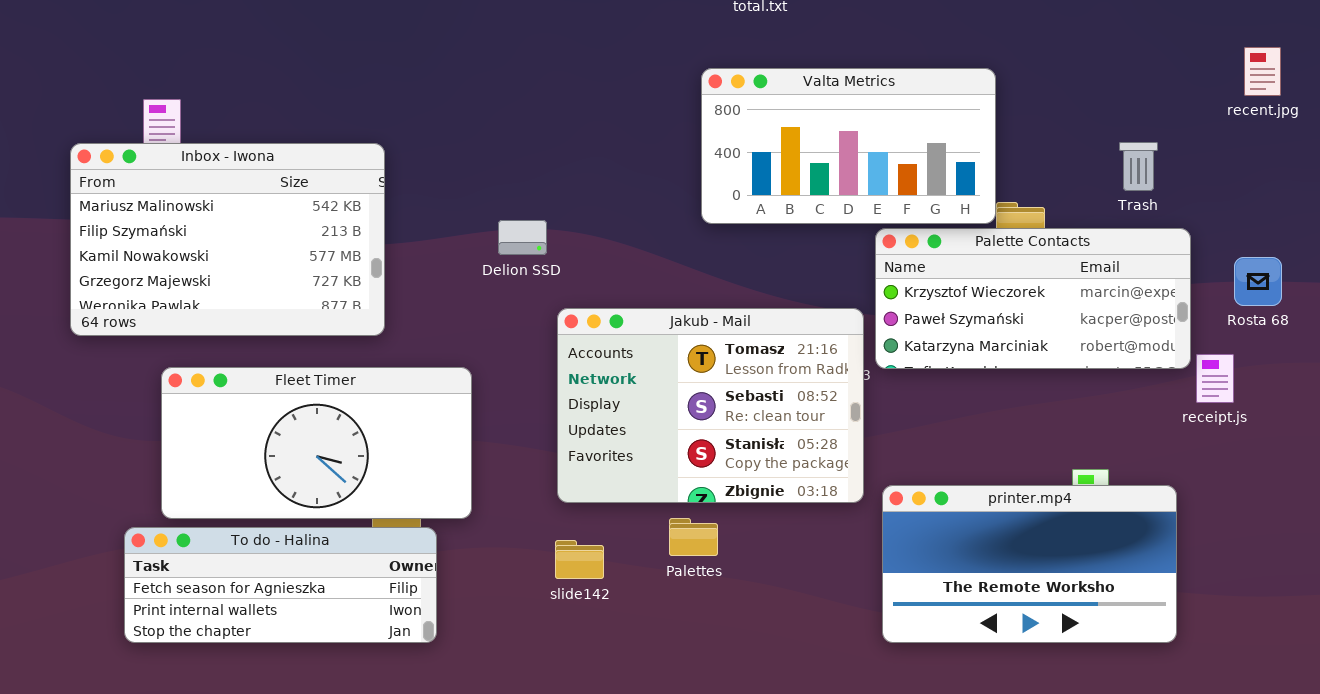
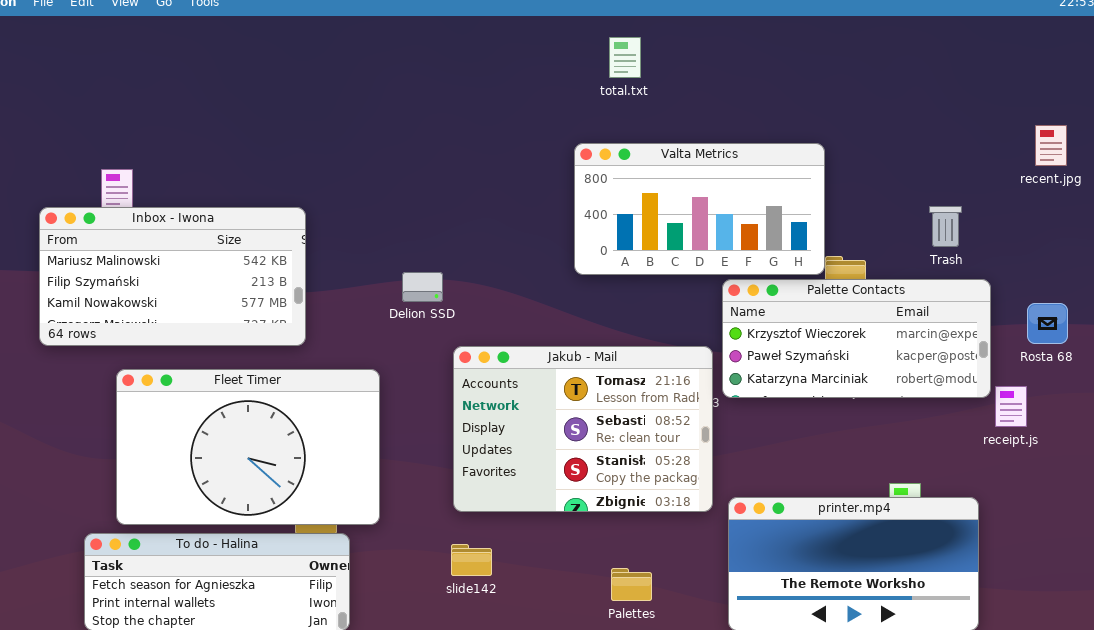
Inbox - Iwona: [70,143,385,336] -> [39,207,306,346], resized
Fleet Timer: [161,367,472,519] -> [116,369,380,525], resized
Palettes: [669,518,718,556] -> [611,568,652,601], moved

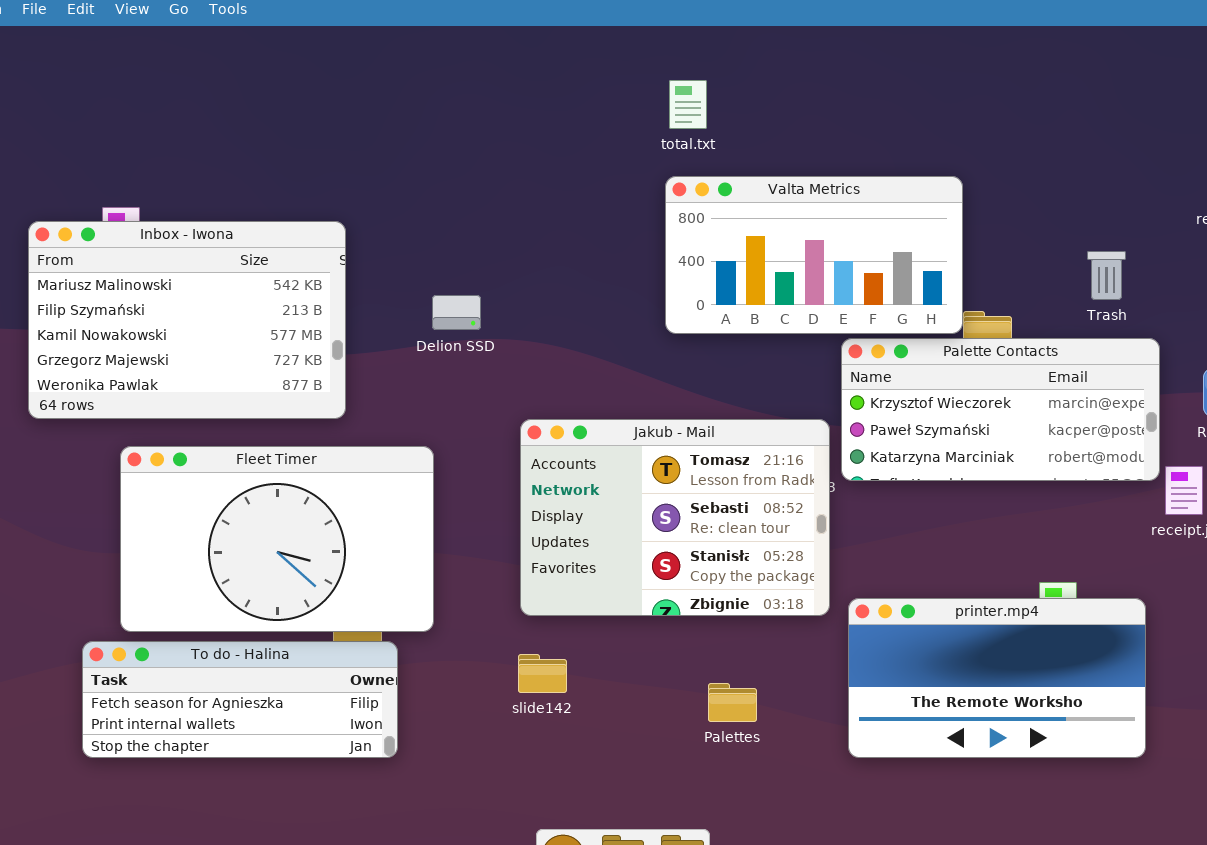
total.txt: [609,37,641,78] -> [669,80,707,129], moved
Inbox - Iwona: [39,207,306,346] -> [28,221,346,419], resized
Delion SSD: [402,272,443,302] -> [432,295,481,330], moved

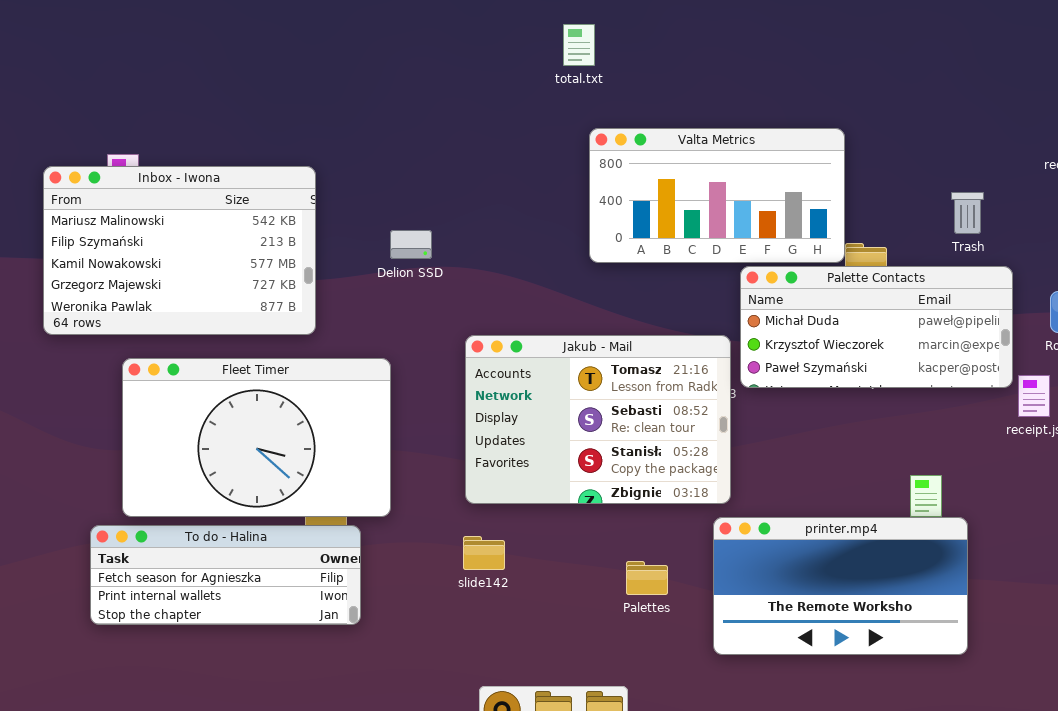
total.txt: [669,80,707,129] -> [563,24,595,66], moved
Palette Contacts: [841,338,1160,481] -> [740,266,1013,388], scrolled up 1 row
printer.mp4: [848,598,1146,758] -> [713,517,968,655], moved

